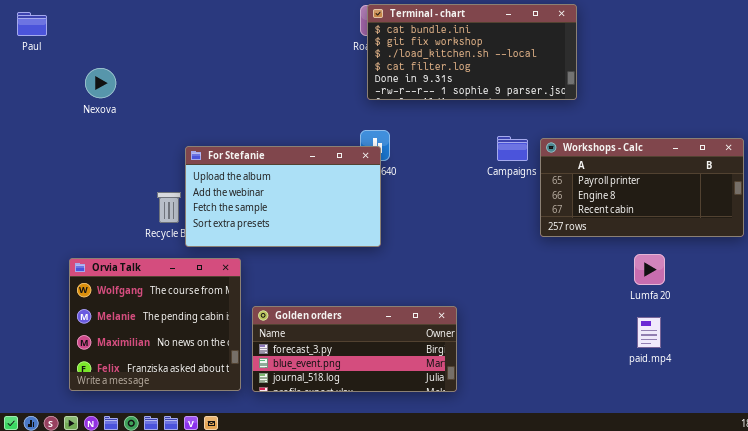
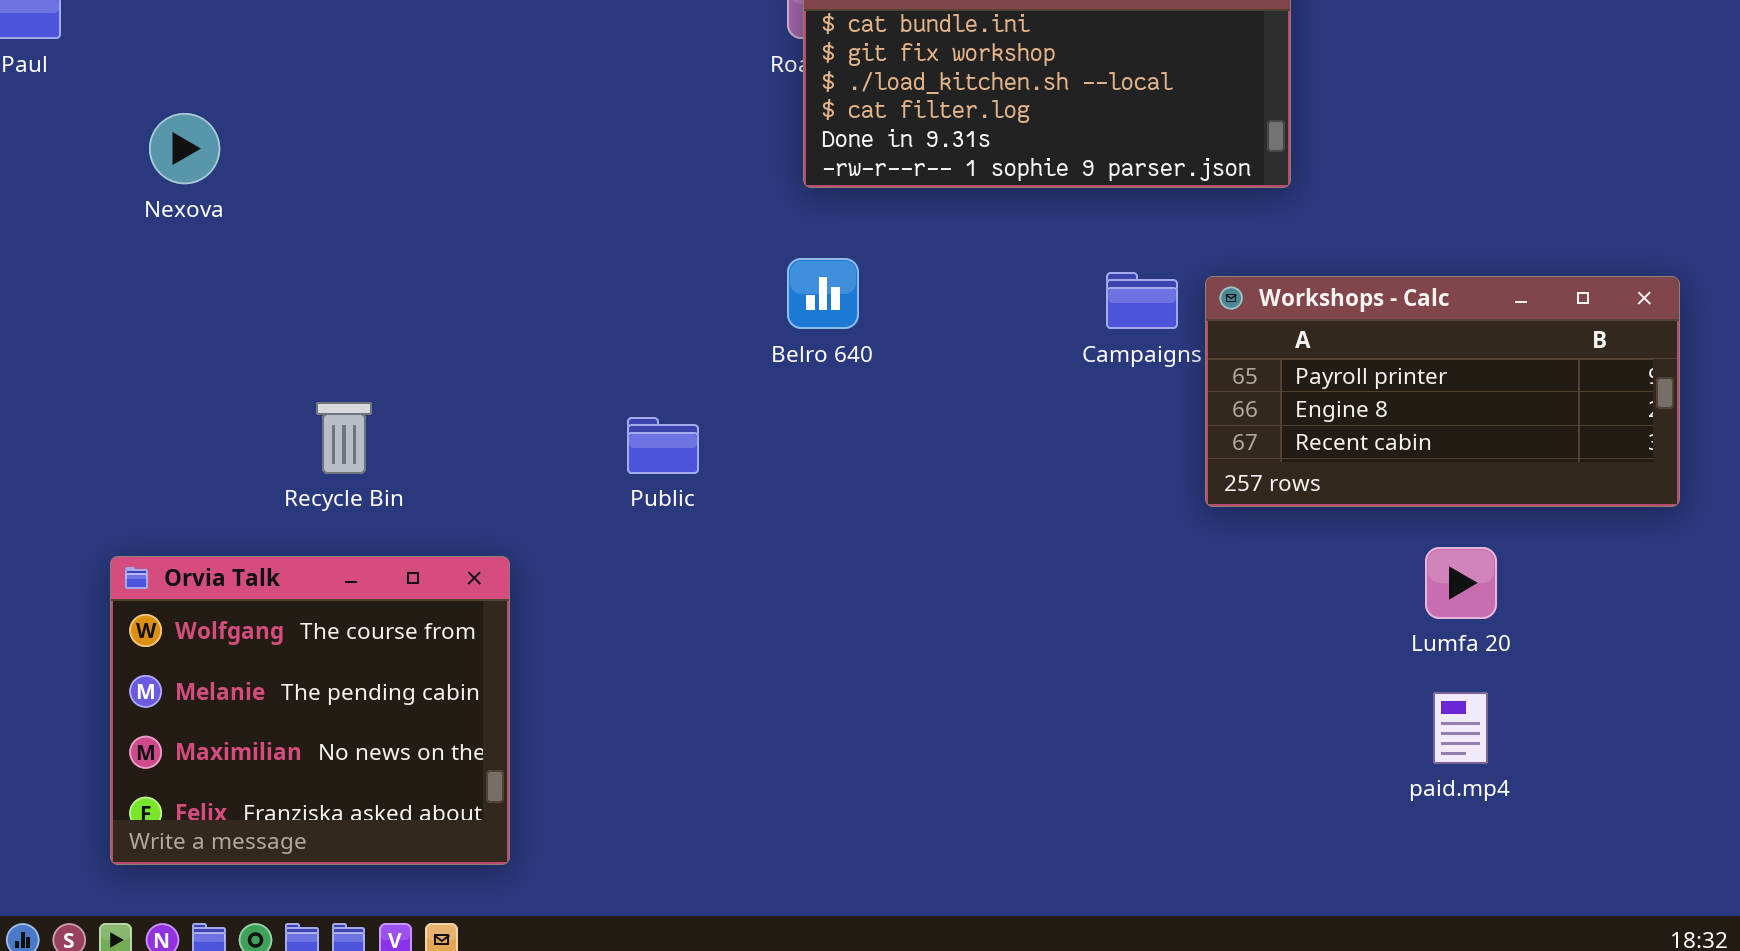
For Stefanie: [185,146,381,247] -> none, closed
Golden orders: [252,306,457,392] -> none, closed

